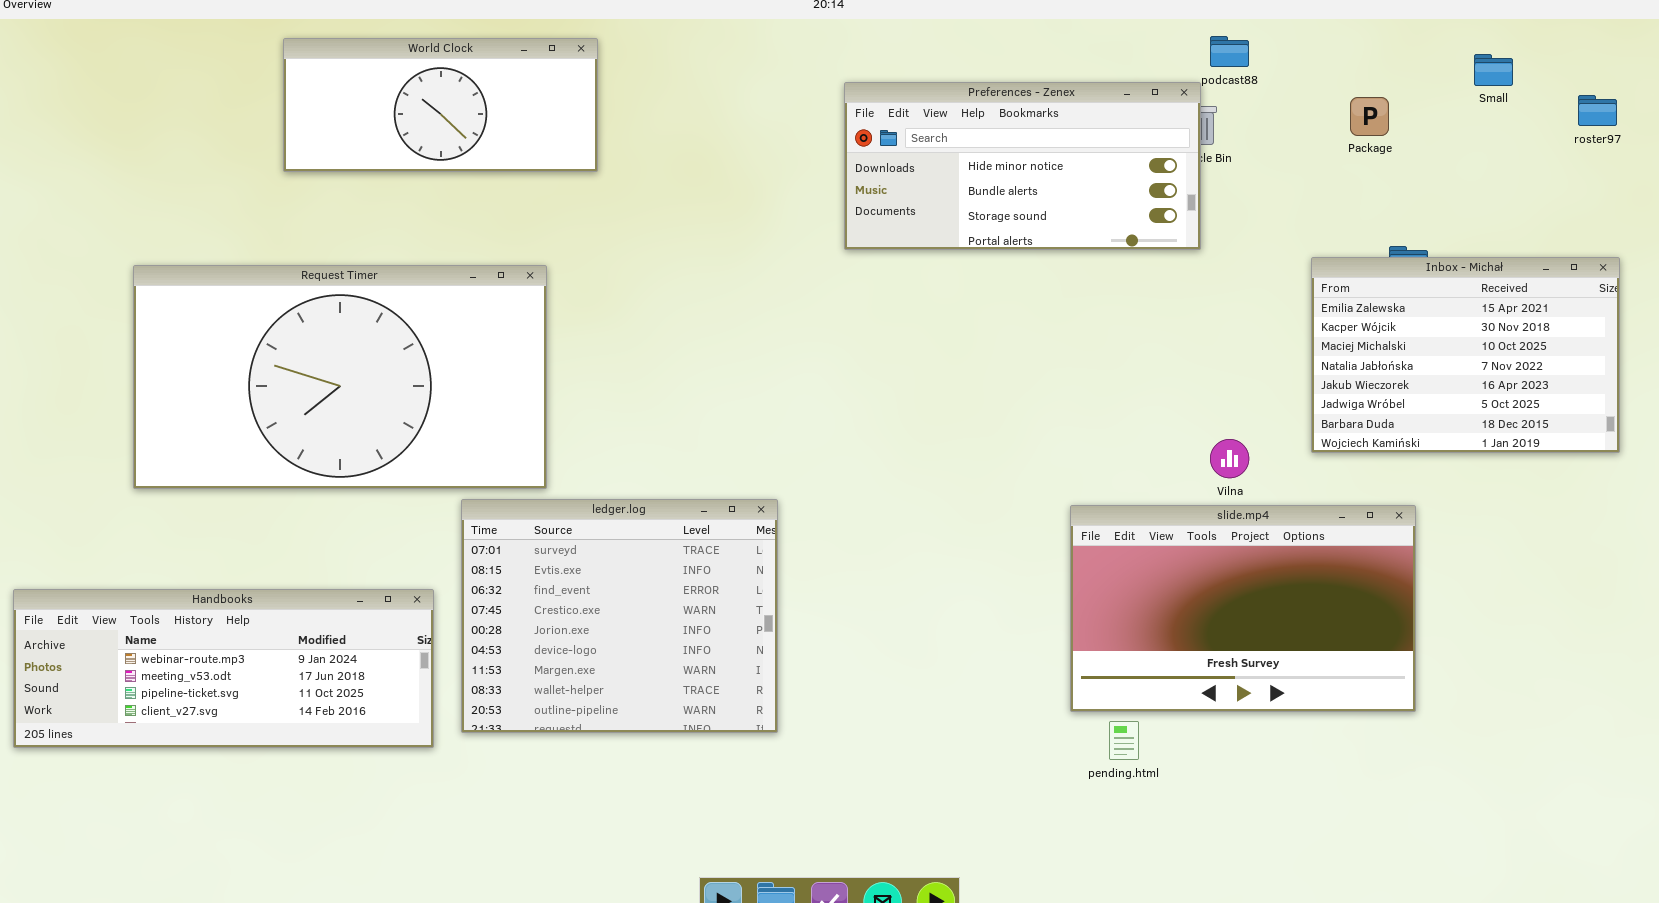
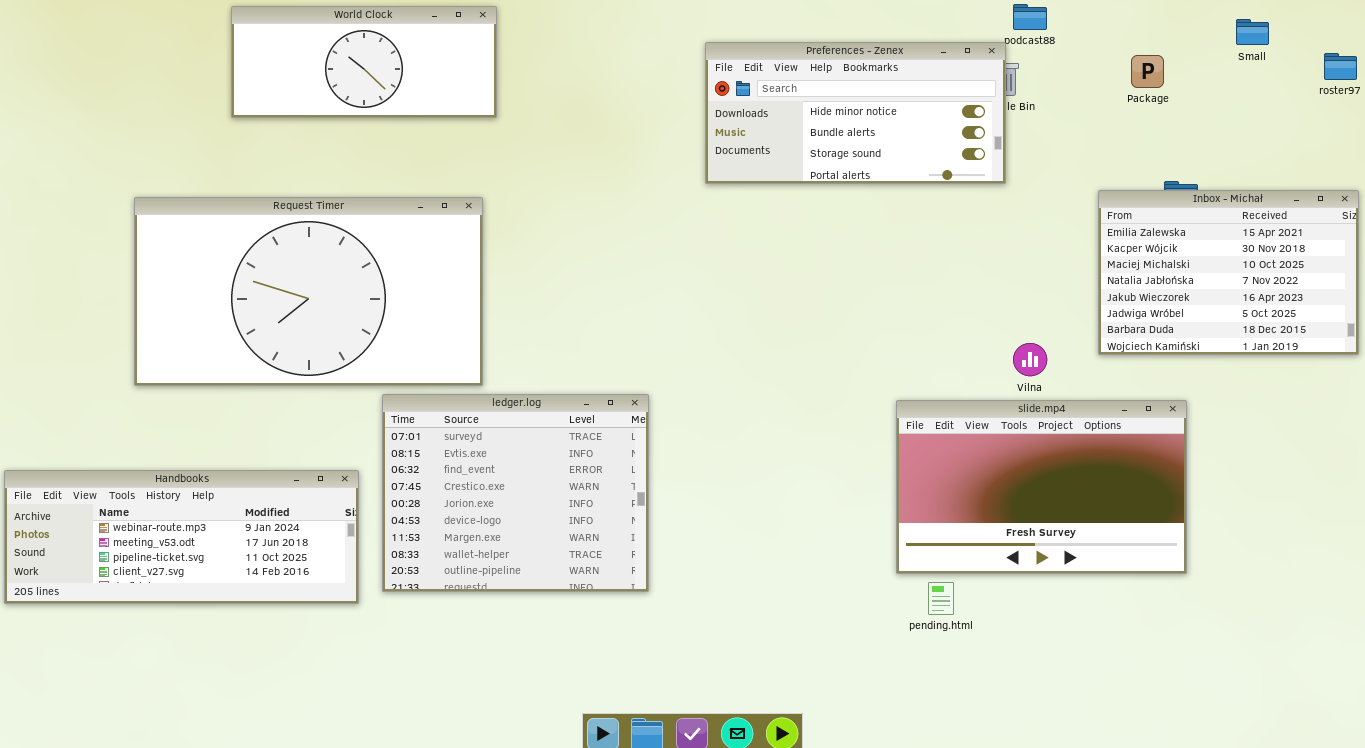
Request Timer: [133,265,547,489] -> [134,197,483,386], moved

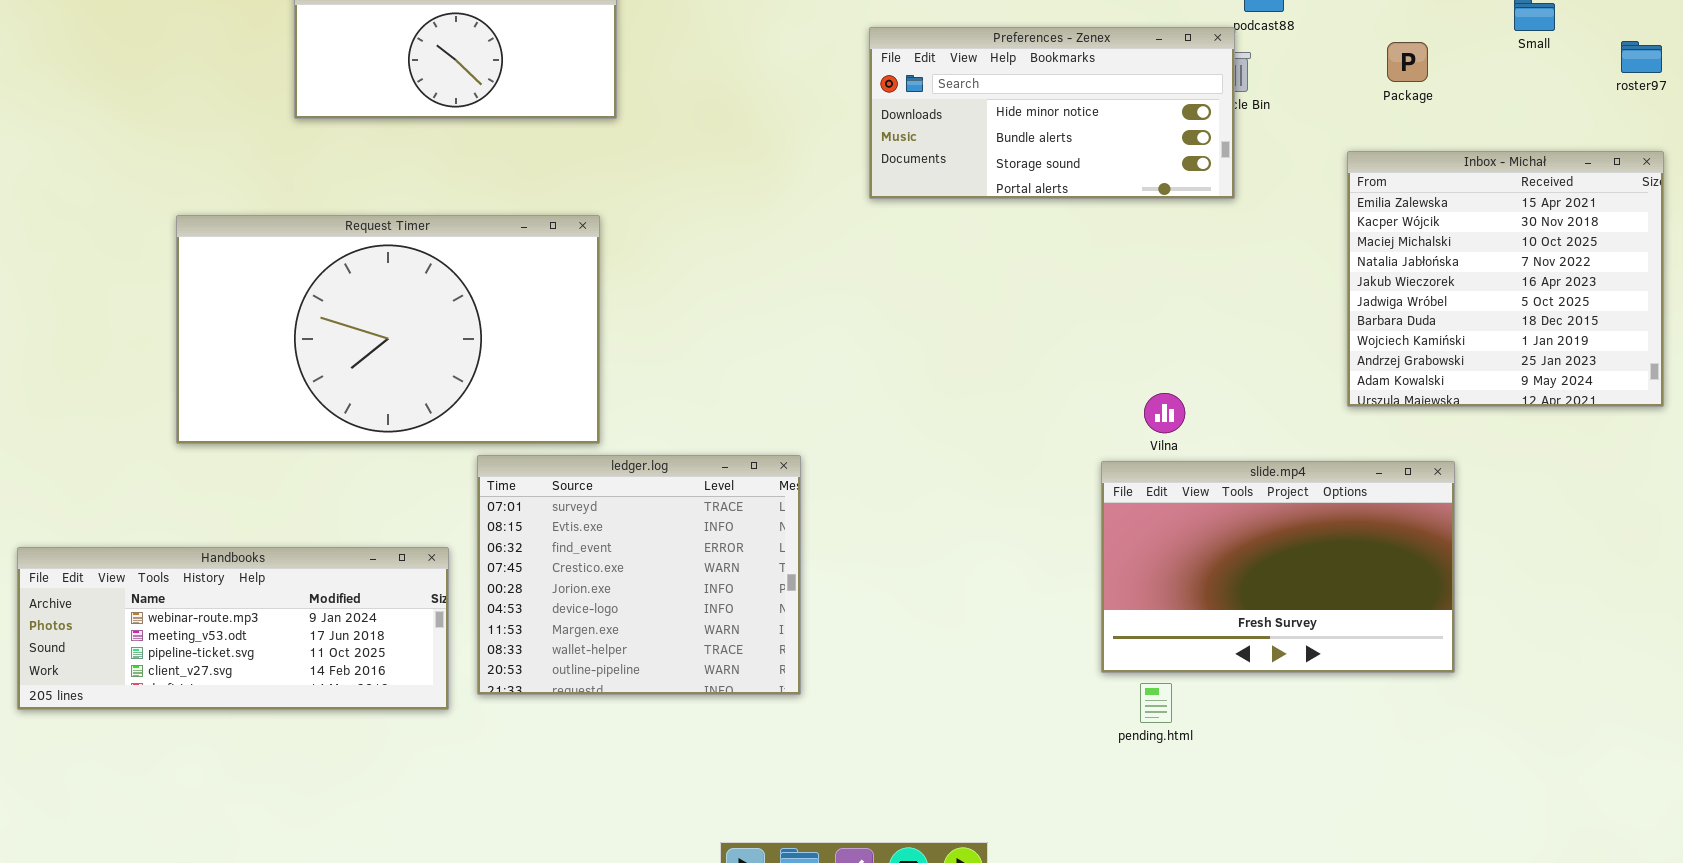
Inbox - Michał: [1098,190,1359,355] -> [1347,151,1664,407], resized
Vilna: [1013,343,1047,376] -> [1144,393,1185,433], moved

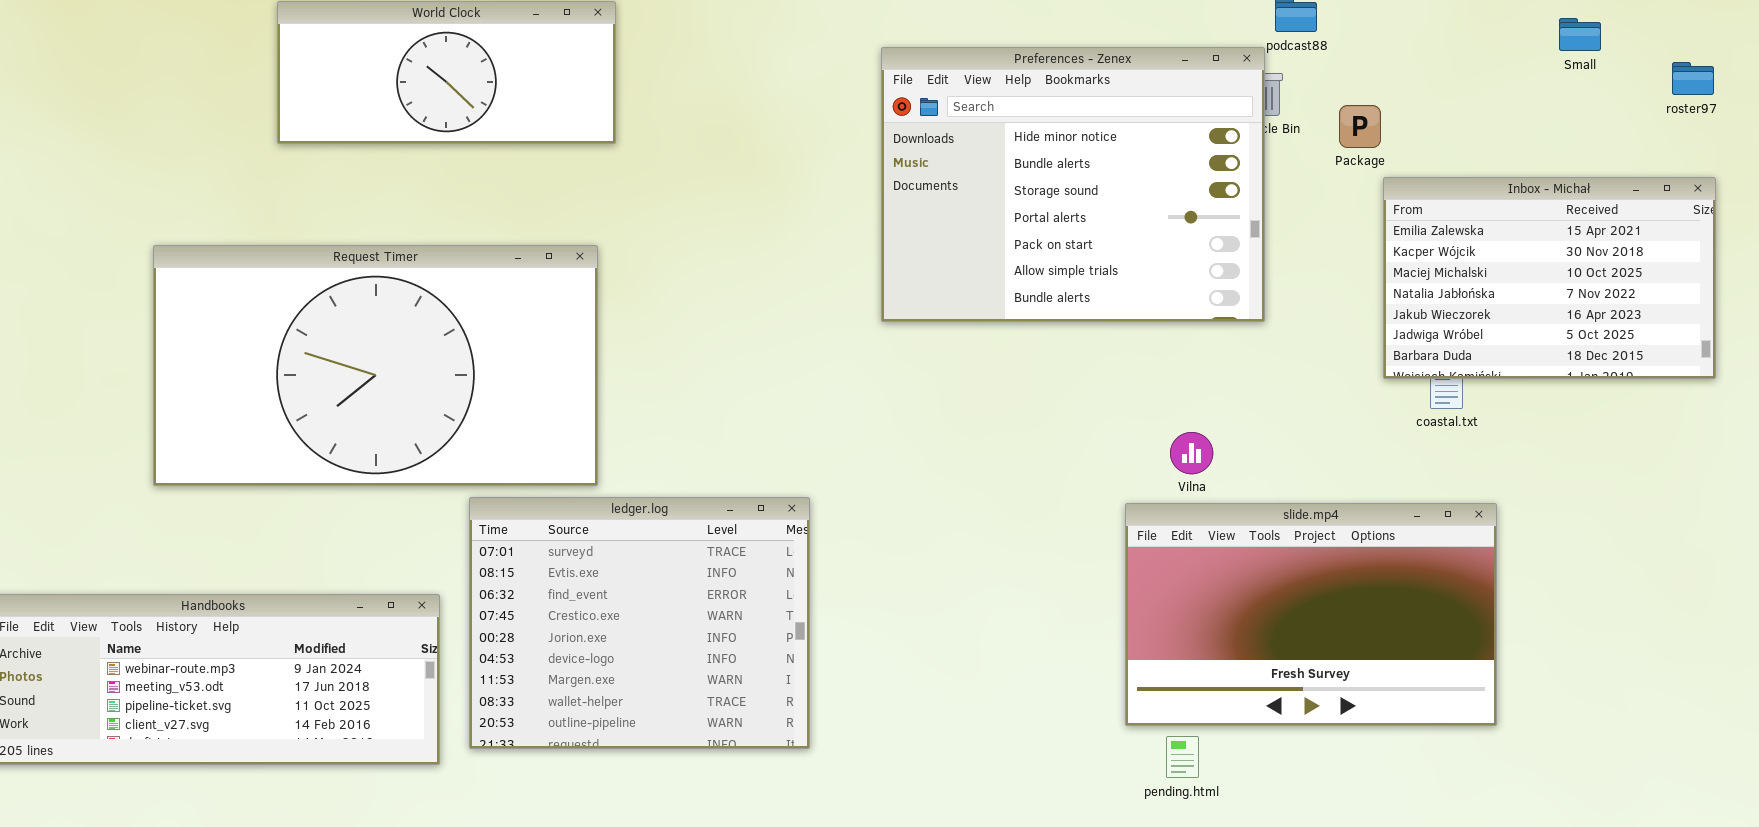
Preferences - Zenex: [869,27,1235,199] -> [881,47,1265,322], resized
Package: [1387,42,1428,82] -> [1339,105,1381,148], moved
Inbox - Michał: [1347,151,1664,407] -> [1383,177,1716,379], resized

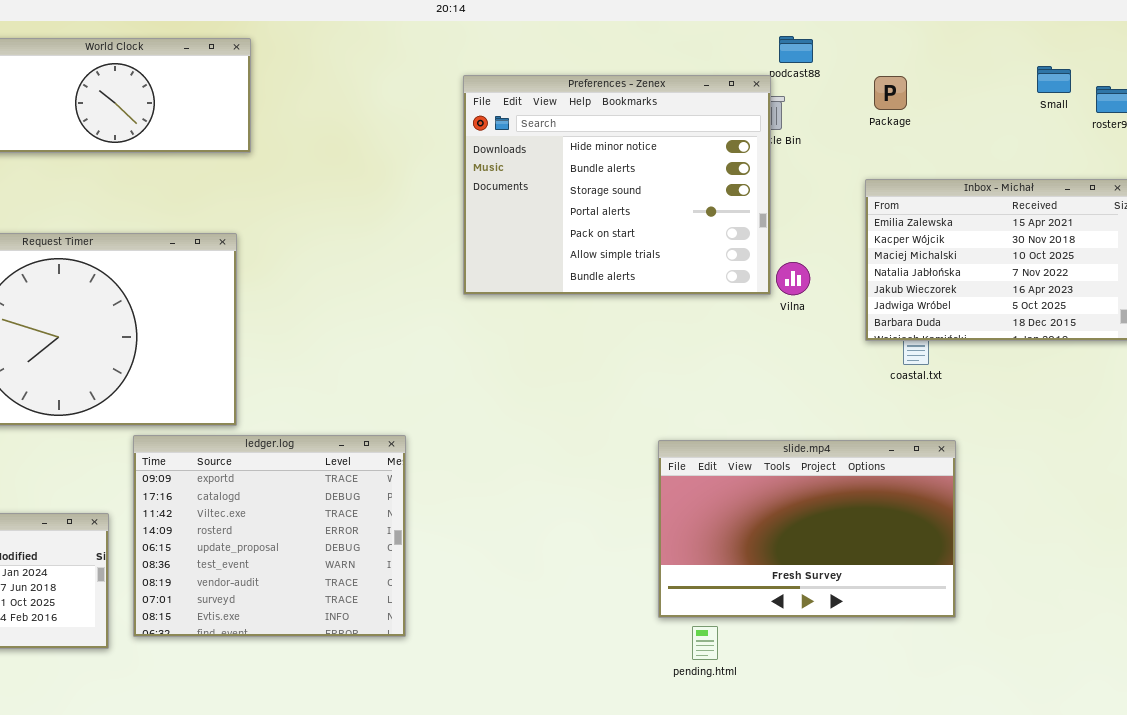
Small: [1559,18,1601,51] -> [1037,66,1071,93], moved
Package: [1339,105,1381,148] -> [874,76,907,110], moved
Vilna: [1170,432,1213,474] -> [776,262,810,295], moved
ledger.log: [469,497,810,749] -> [133,435,406,637], scrolled up 7 rows

